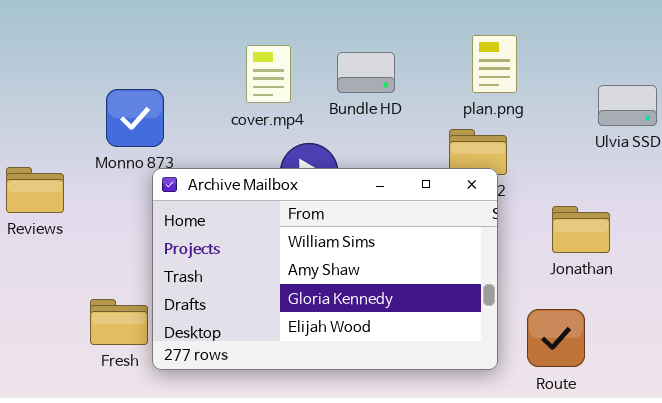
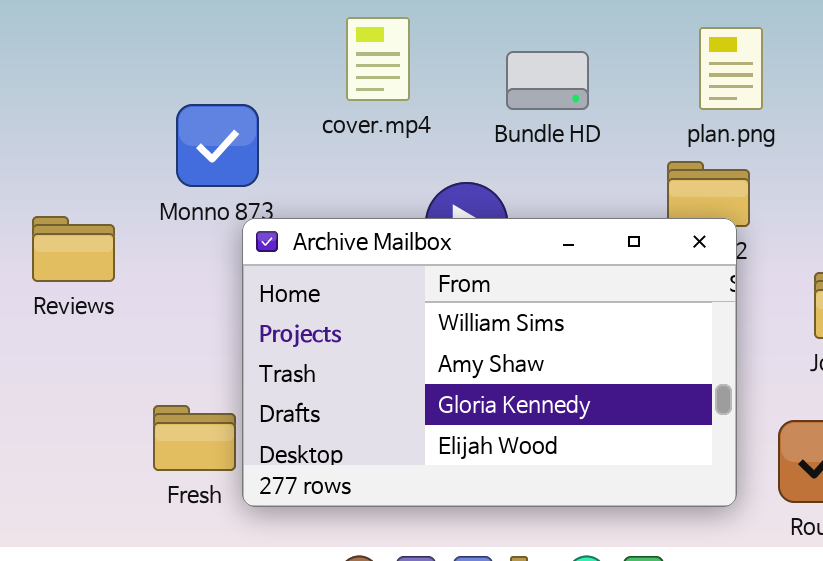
cover.mp4: [246,45,291,103] -> [346,17,410,101], moved

